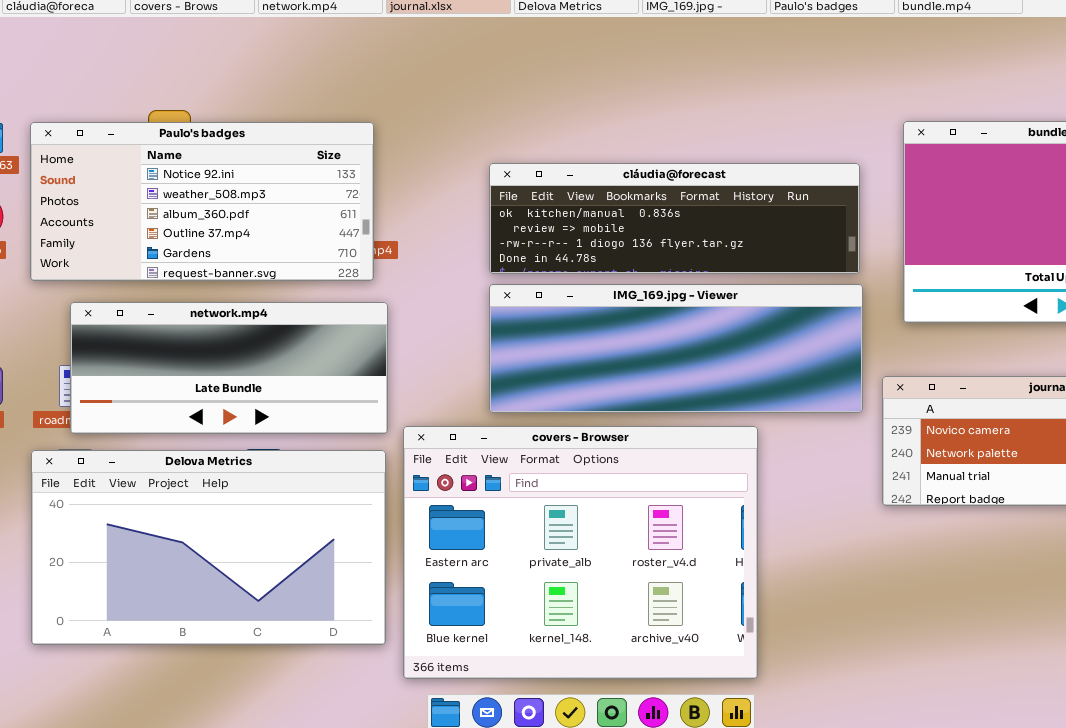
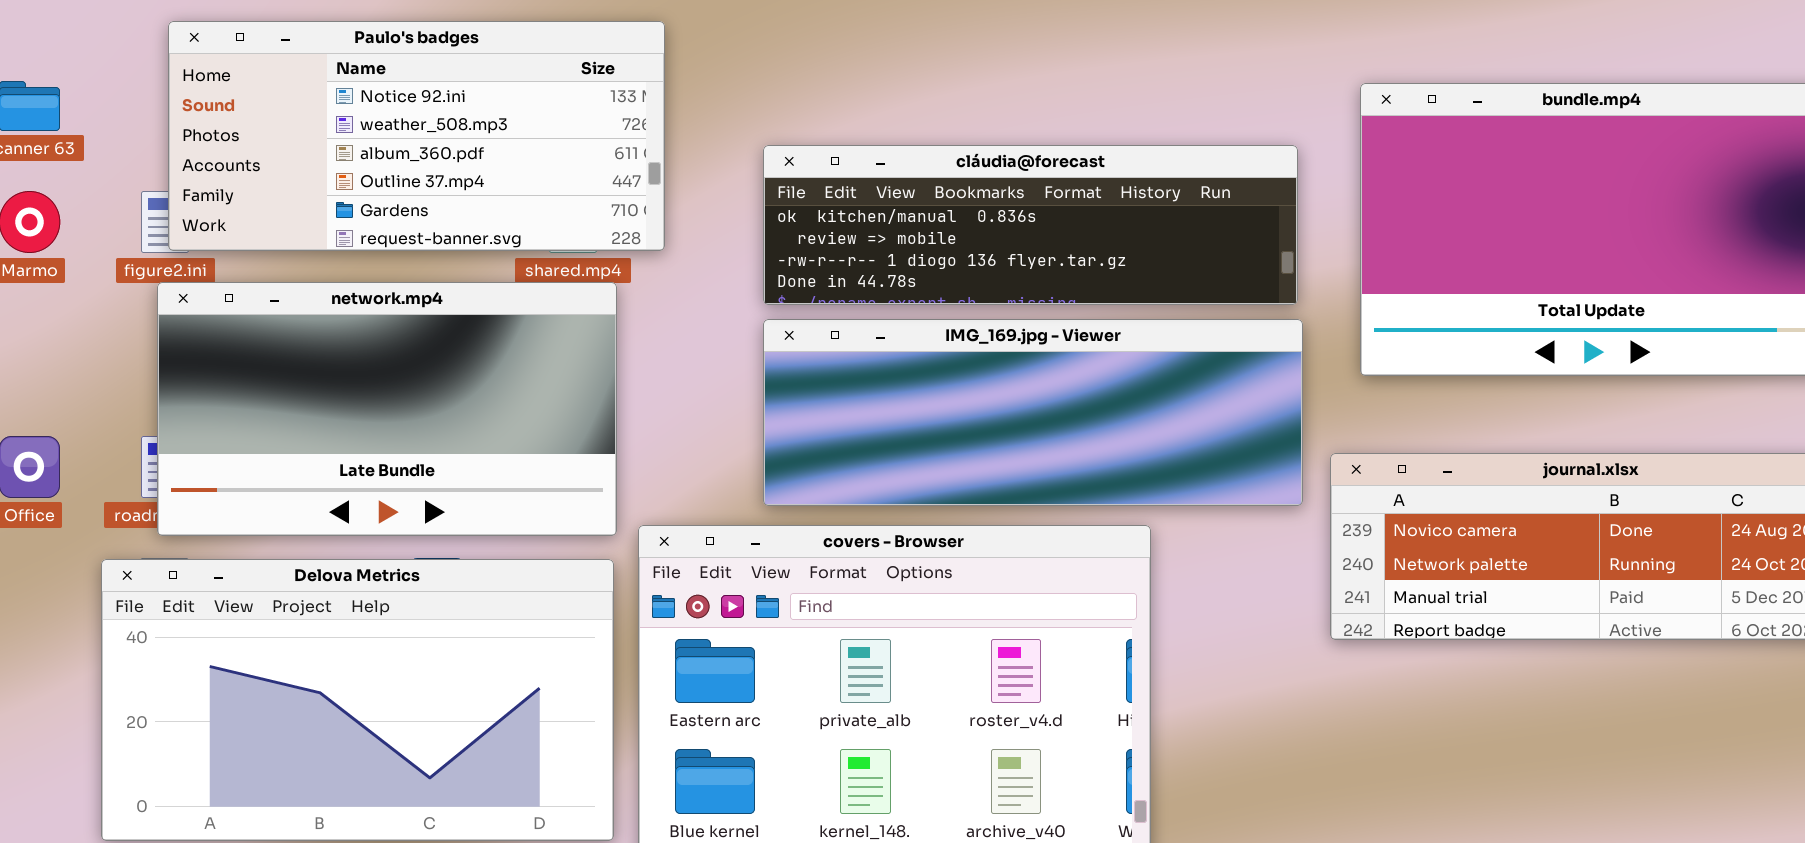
Paulo's badges: [30,122,374,281] -> [168,21,665,251], moved
network.mp4: [70,302,388,434] -> [157,282,617,536], resized

